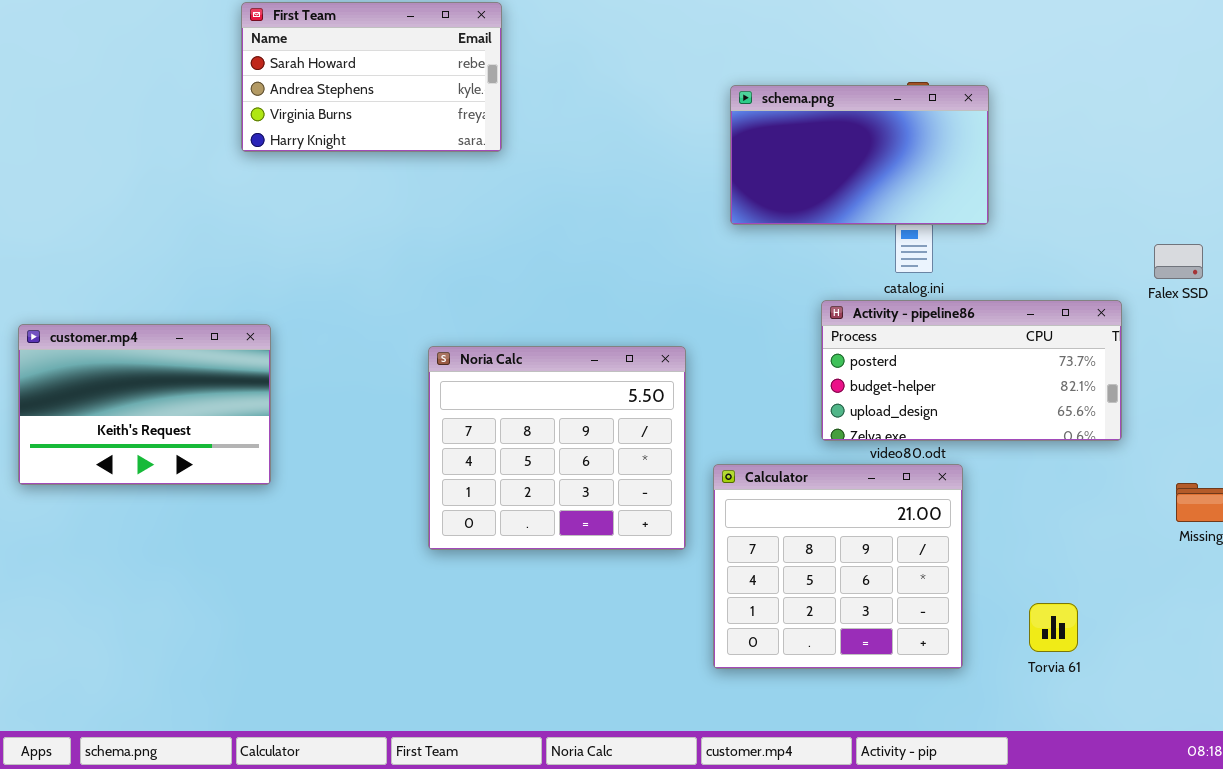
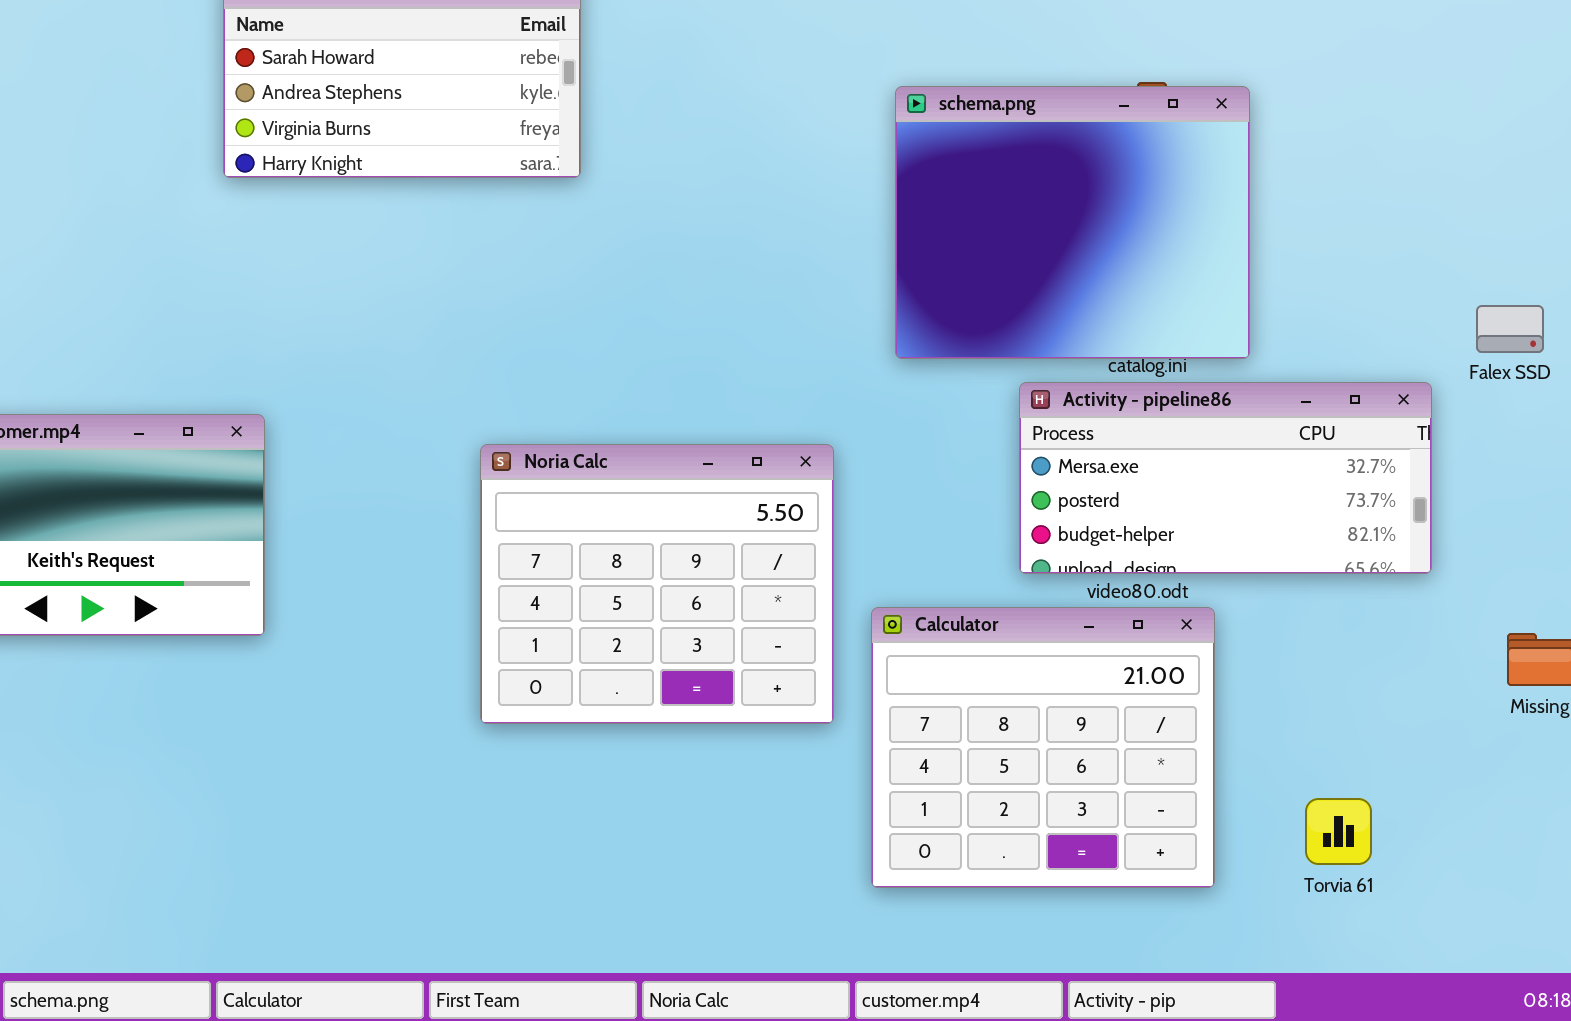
schema.png: [730,85,989,225] -> [895,86,1250,359], resized
Activity - pipeline86: [821,300,1122,441] -> [1019,382,1432,574], scrolled up 1 row

